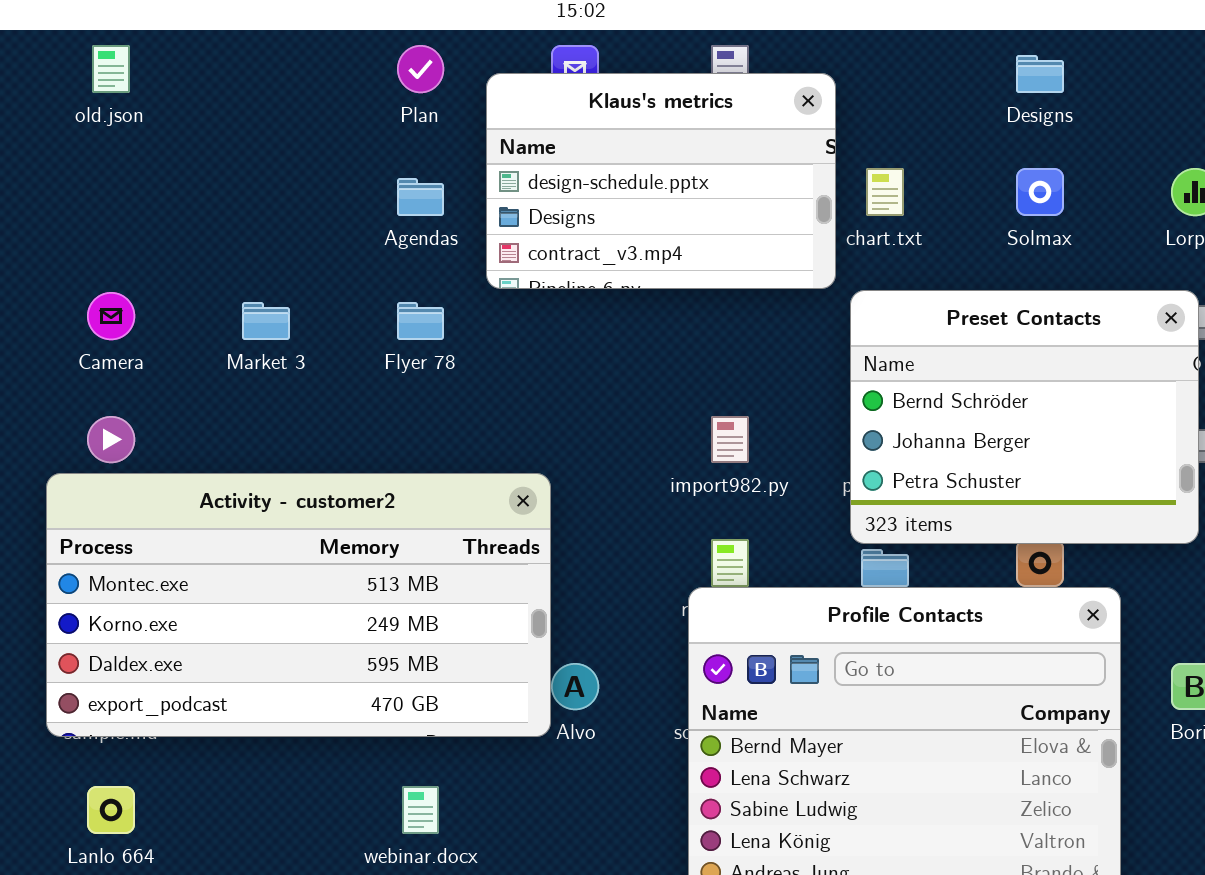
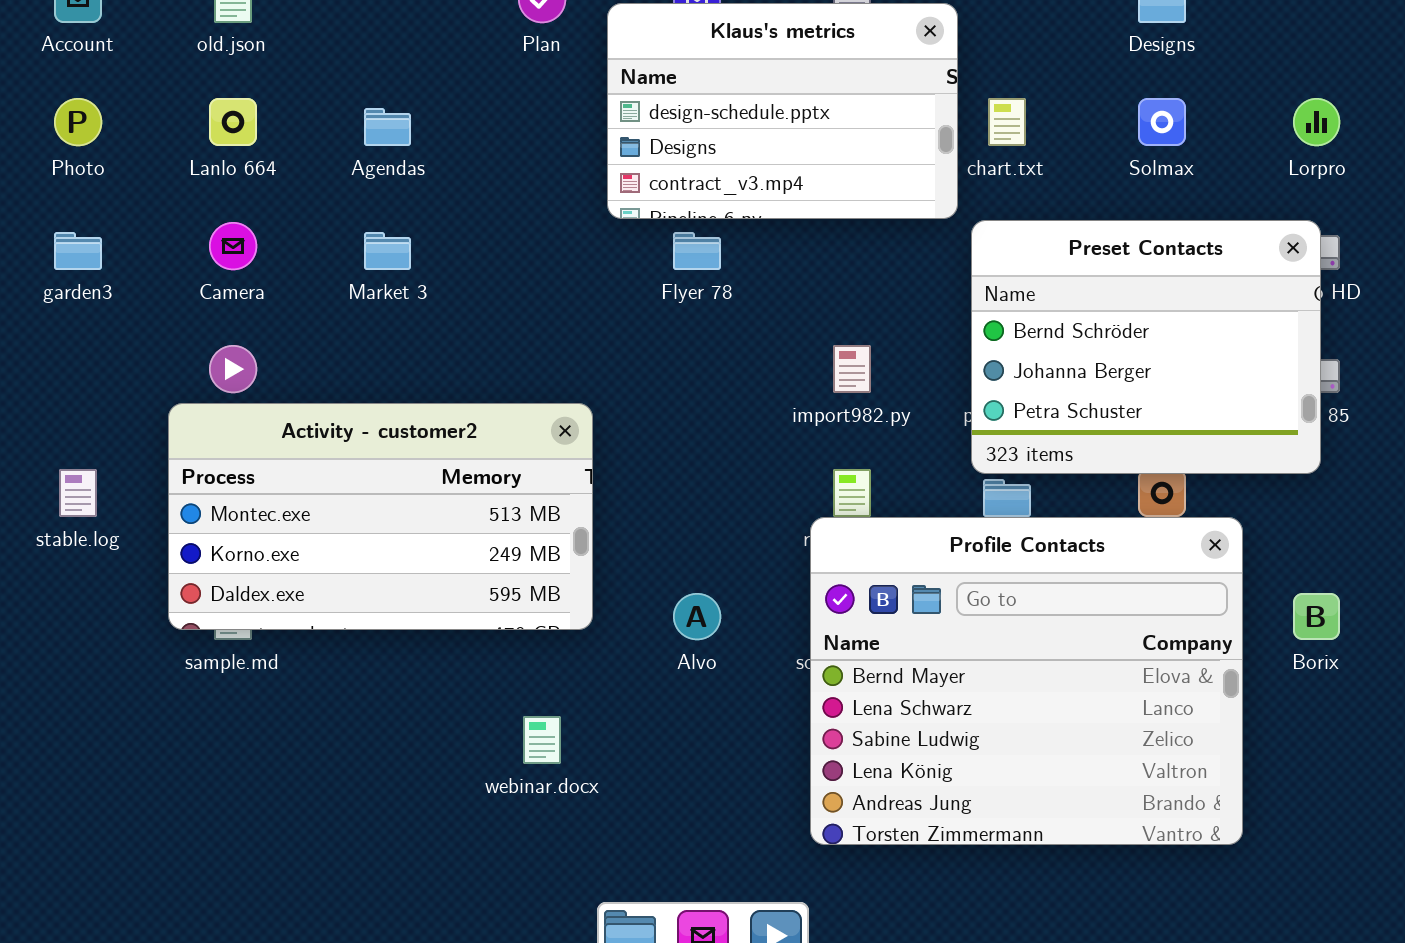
Agendas: [397,178,444,216] -> [364,108,411,146], moved
Flyer 78: [397,302,444,340] -> [673,232,721,270], moved
Activity - customer2: [46,473,551,737] -> [168,403,593,630], resized
Lanlo 664: [87,786,135,834] -> [209,98,257,146], moved

